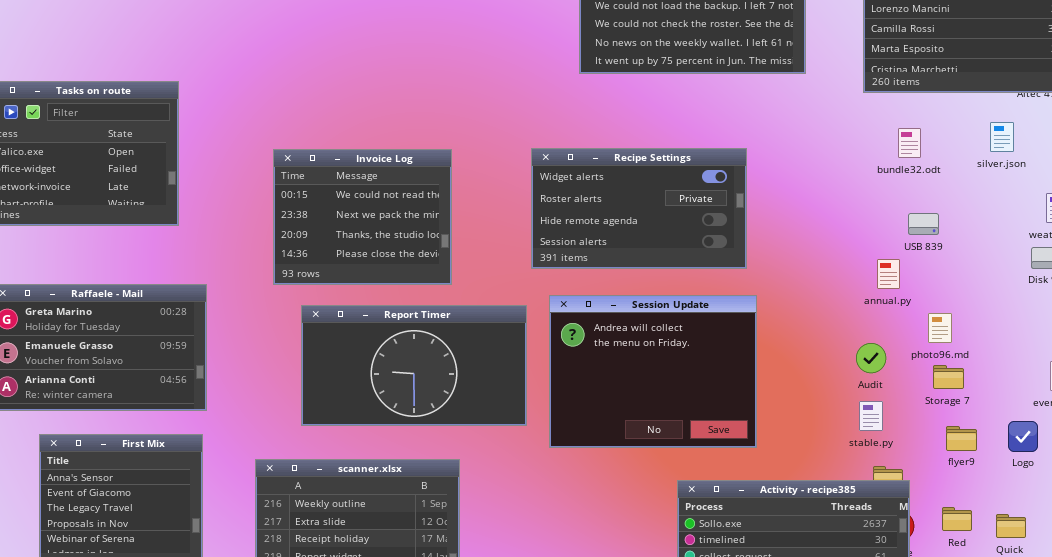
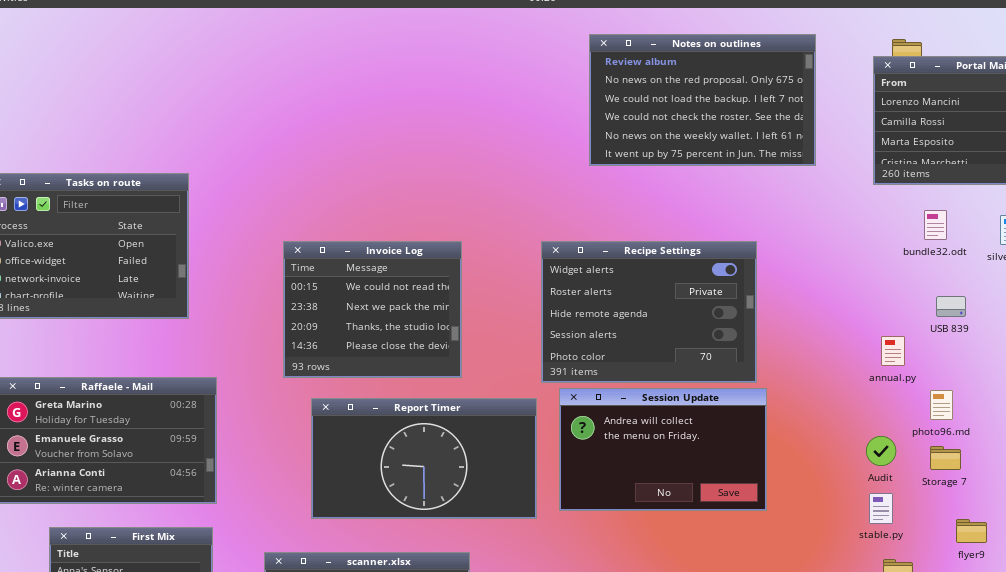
bundle32.odt: [898,128,921,158] -> [924,210,947,240], moved
Recipe Settings: [531,148,747,269] -> [541,241,757,383], resized
USB 839: [908,213,939,235] -> [936,296,966,317], moved
annual.py: [877,259,900,289] -> [881,336,905,366], moved
Session Update: [549,295,757,448] -> [559,388,767,511], resized
photo96.md: [928,313,952,343] -> [930,390,953,420], moved
Storage 7: [933,365,964,389] -> [930,446,961,470], moved

